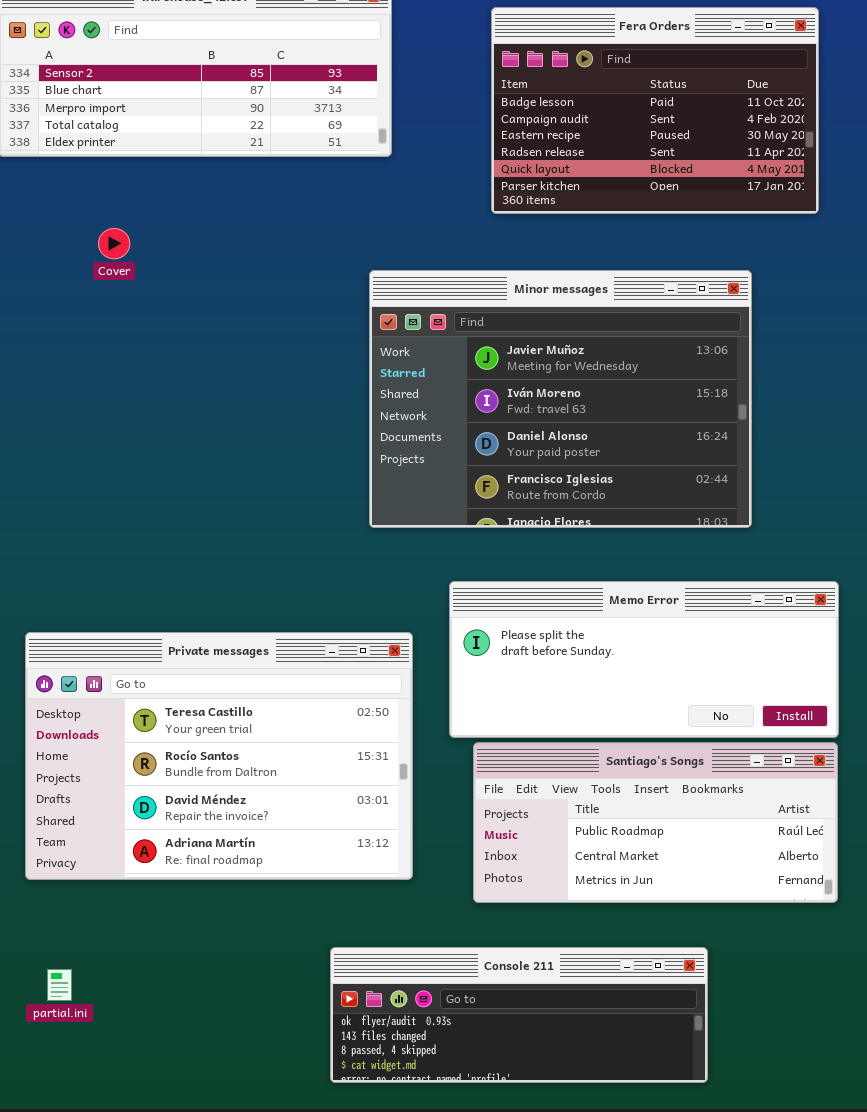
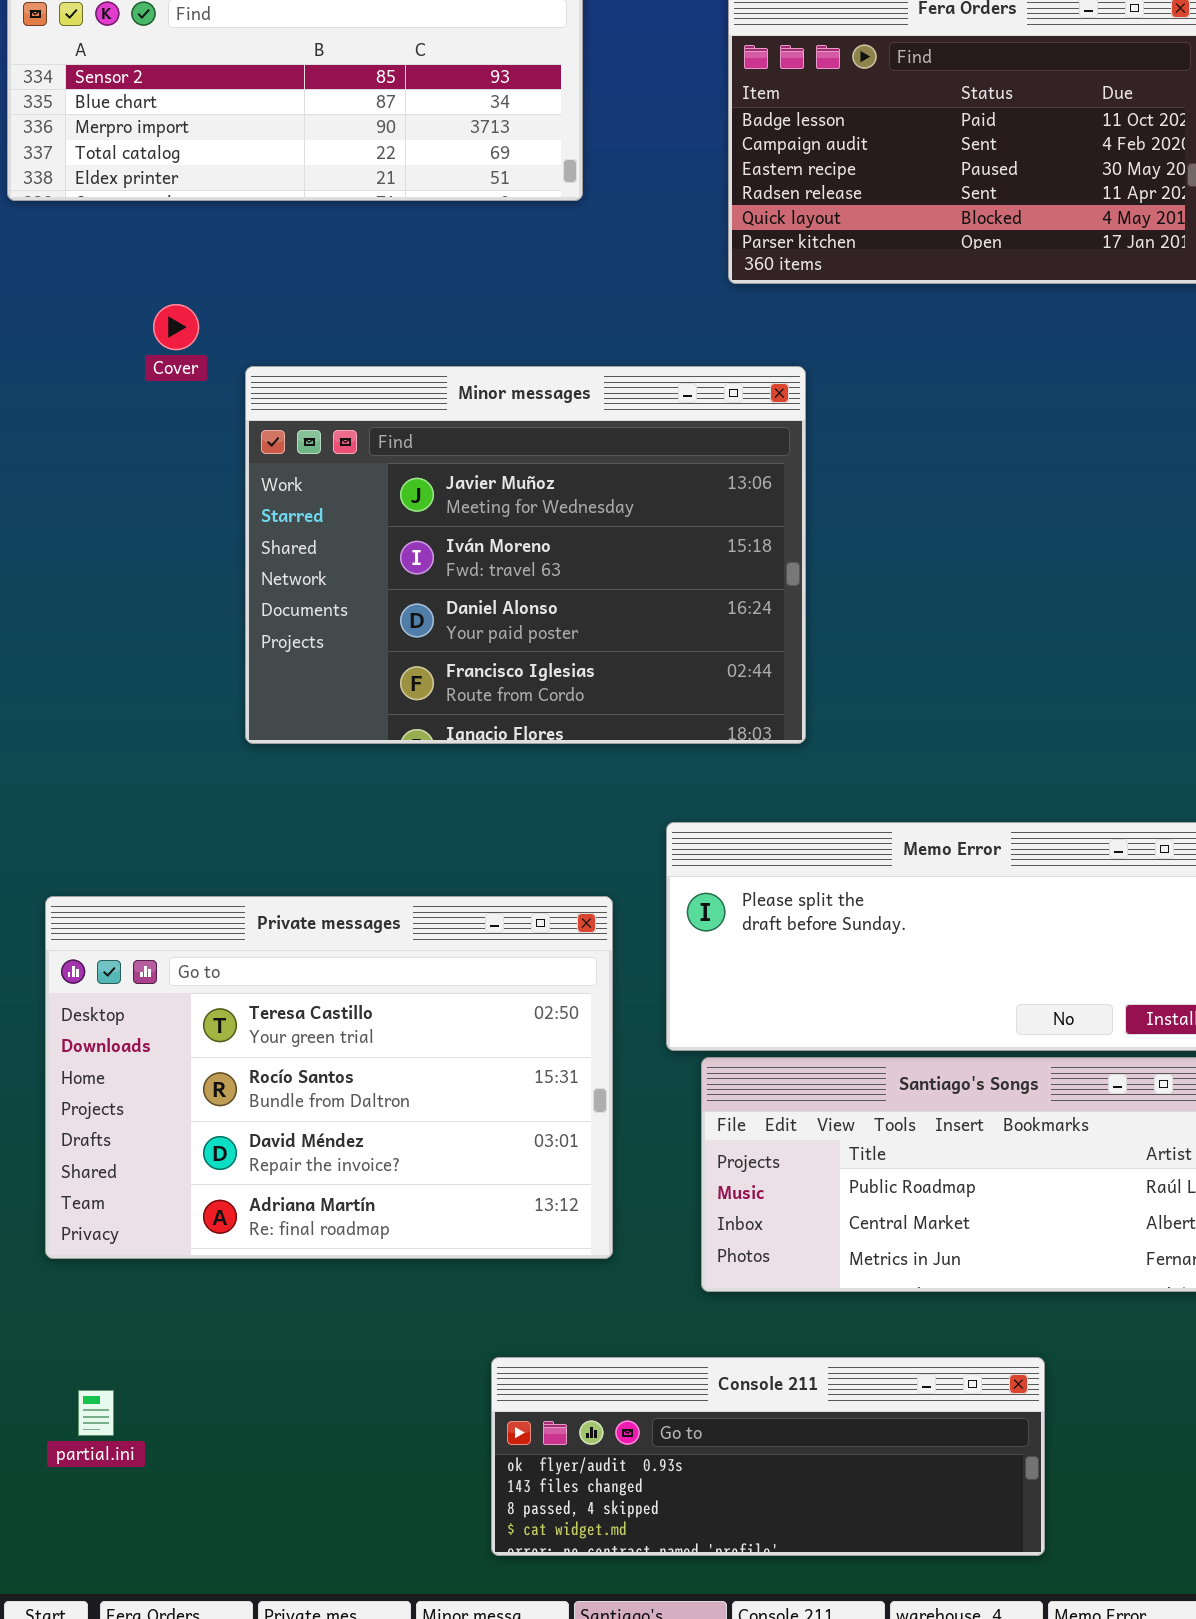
Minor messages: [369,270,752,528] -> [245,366,806,744], moved

